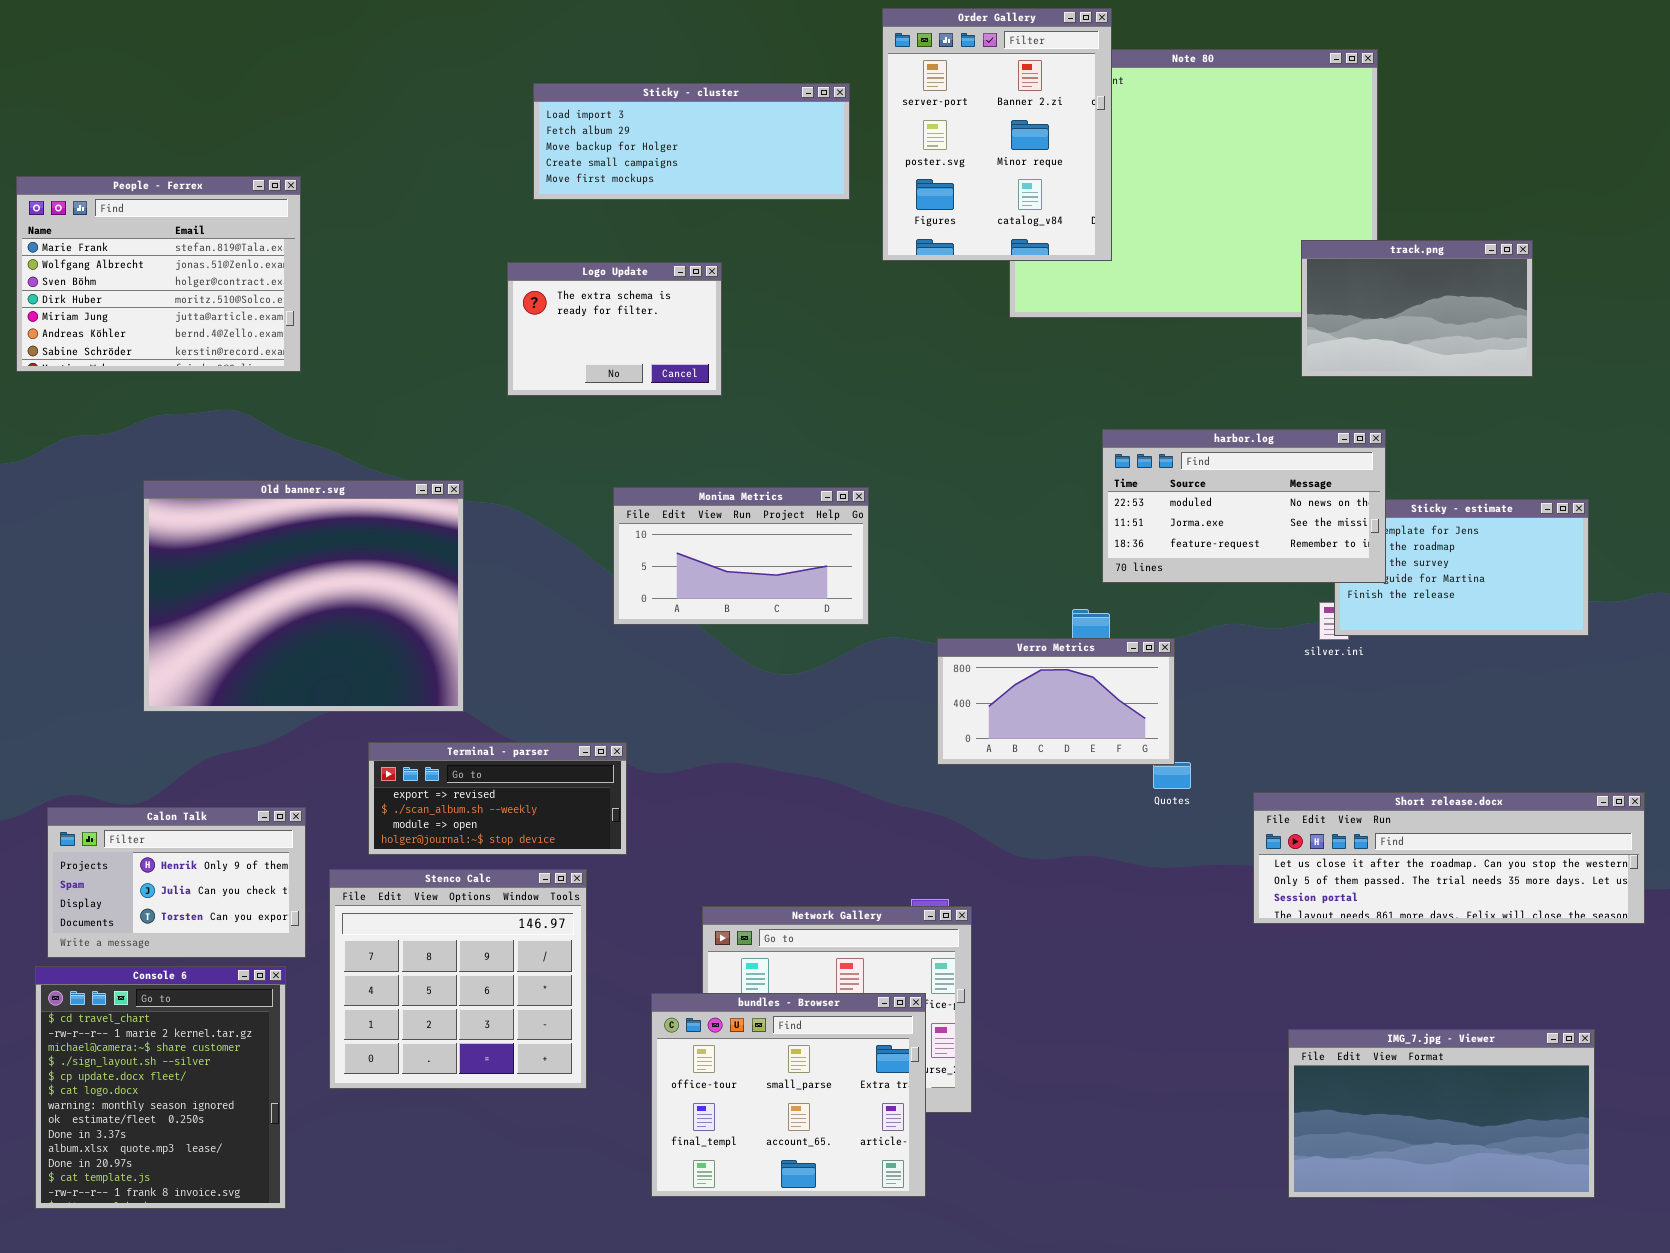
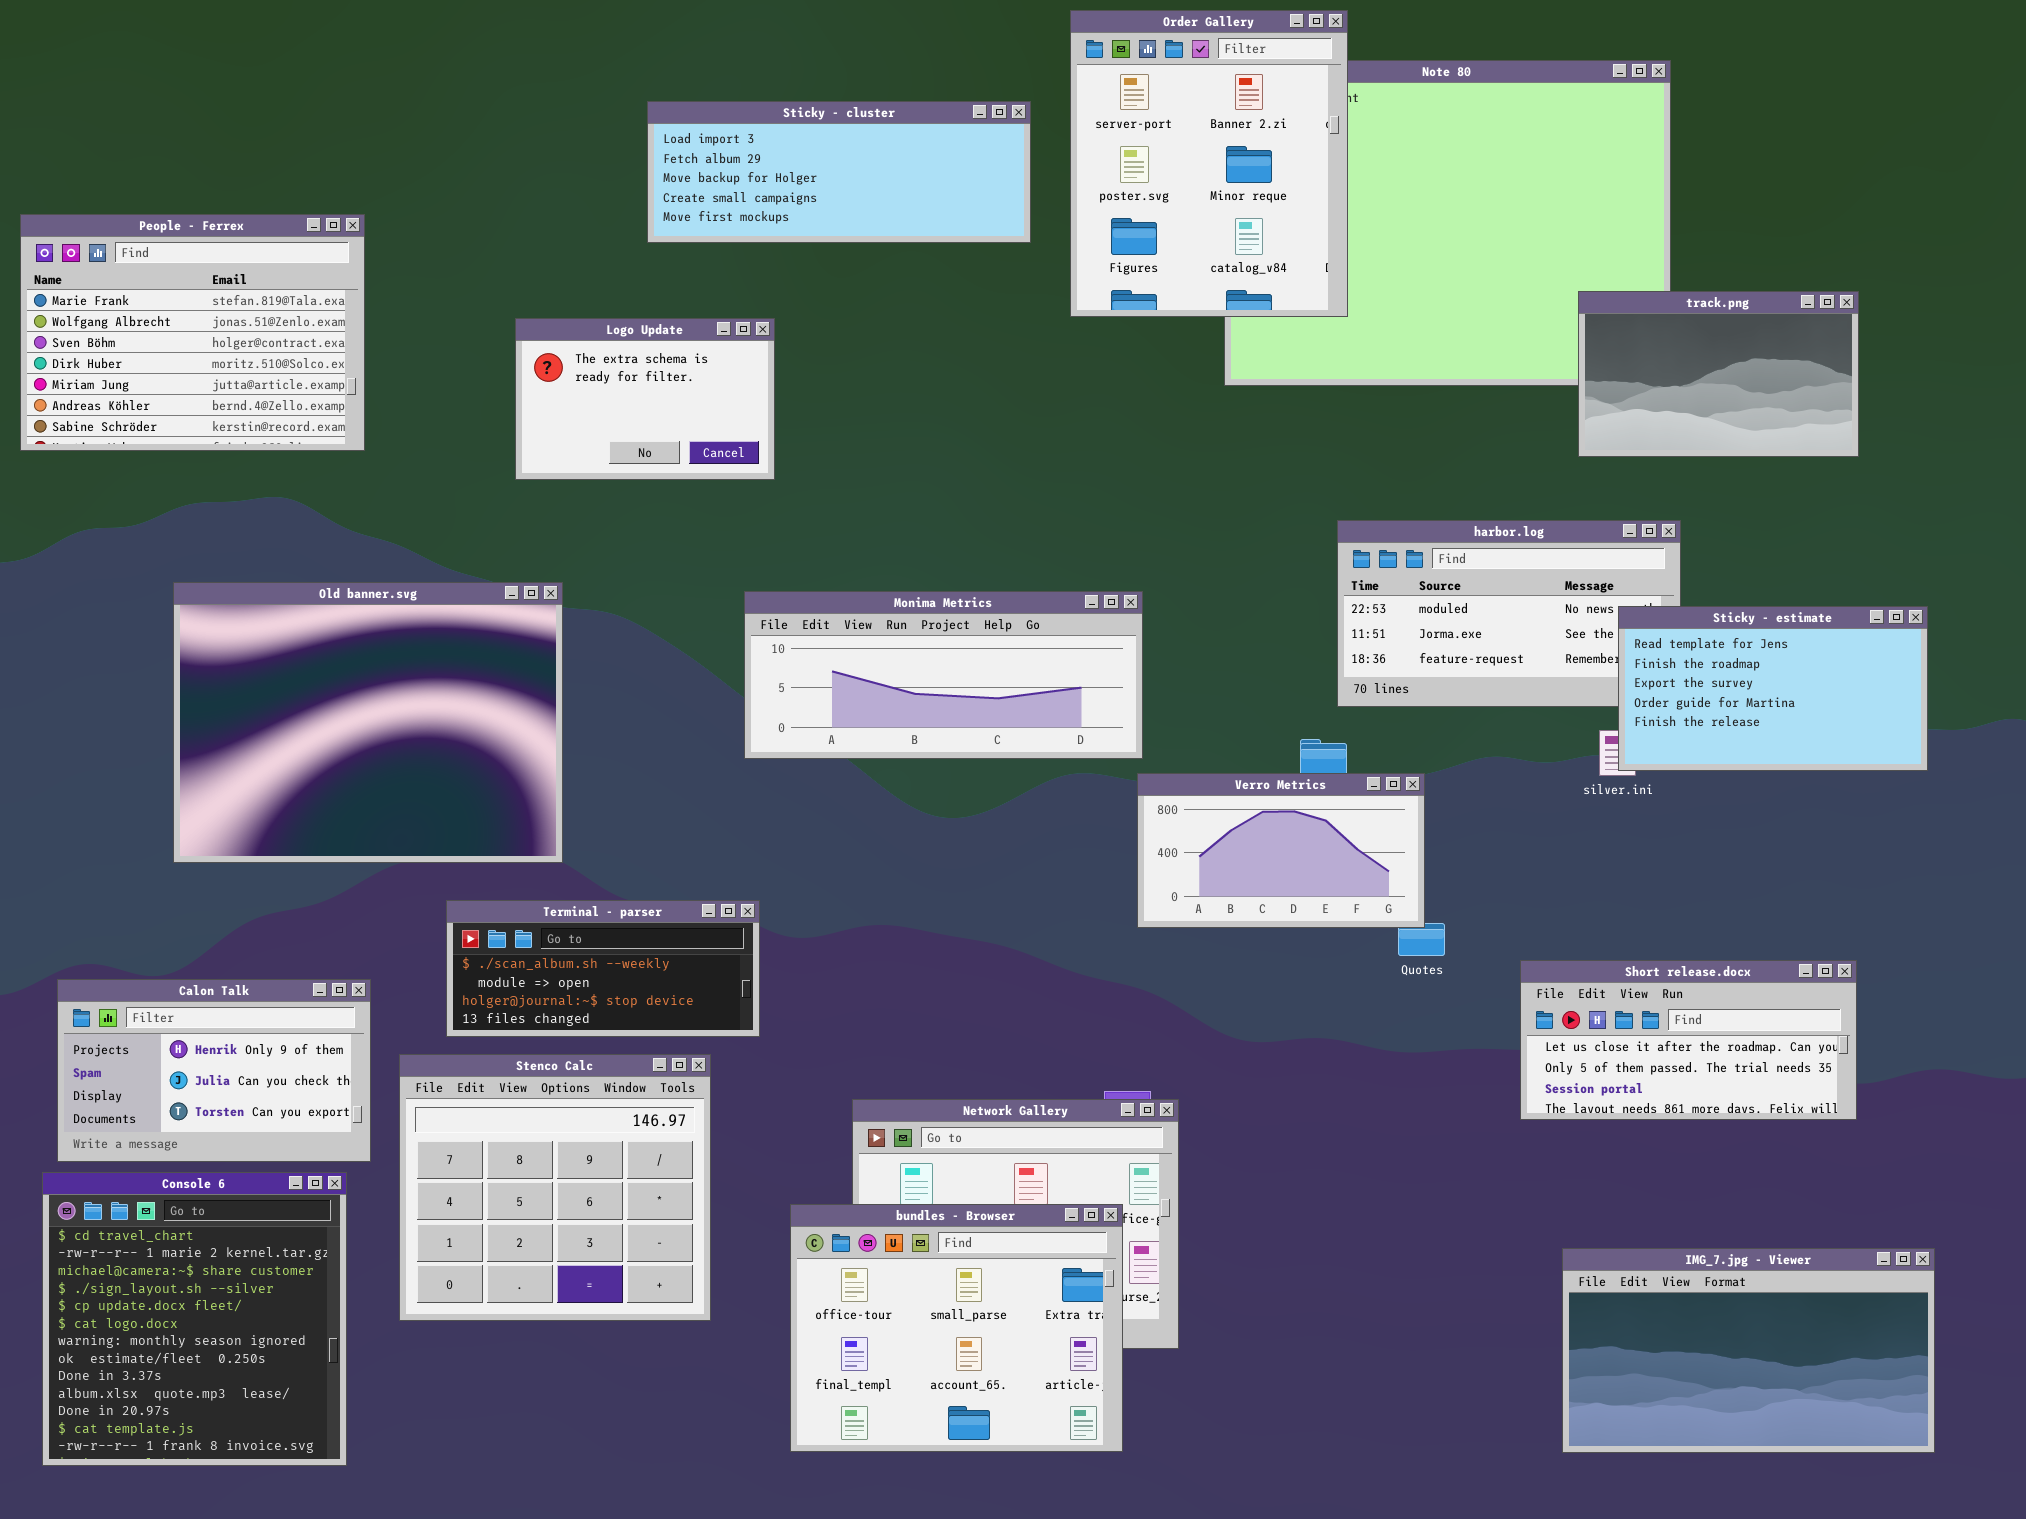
Logo Update: [507,262,722,396] -> [515,318,775,480], moved
Monima Metrics: [613,487,869,625] -> [744,591,1143,759], resized
Sticky - estimate: [1334,499,1589,636] -> [1618,606,1928,771], raised
Terminal - parser: [368,742,627,855] -> [446,900,760,1037], scrolled down 1 row
Short release.docx: [1253,792,1645,924] -> [1520,960,1857,1120], resized

